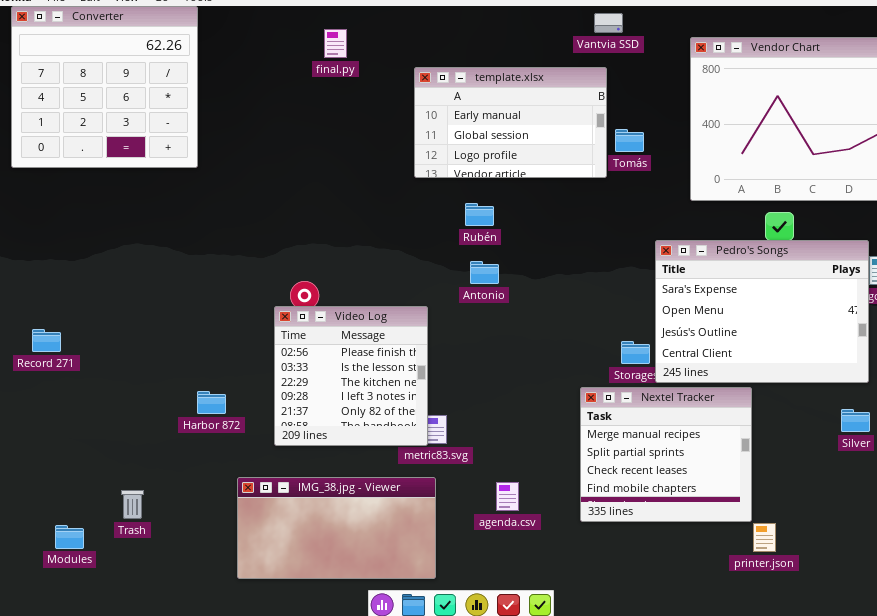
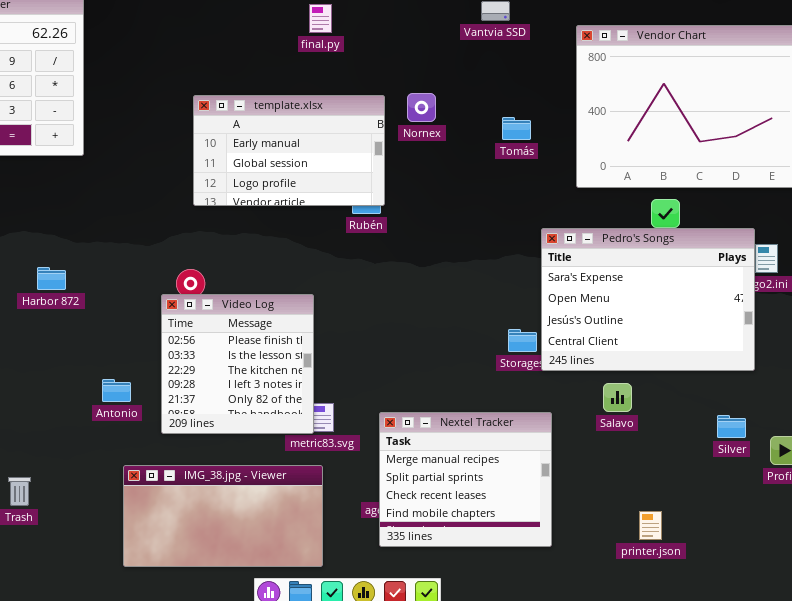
final.py: [324,29,347,58] -> [309,4,332,33], moved
template.xlsx: [414,67,607,178] -> [193,95,385,206], moved
Antonio: [470,261,499,284] -> [102,379,131,402], moved
Nextel Tracker: [580,387,752,522] -> [379,412,552,547], moved
Harbor 872: [197,391,226,414] -> [37,267,66,290], moved
Silver: [841,409,870,432] -> [717,415,746,438], moved

